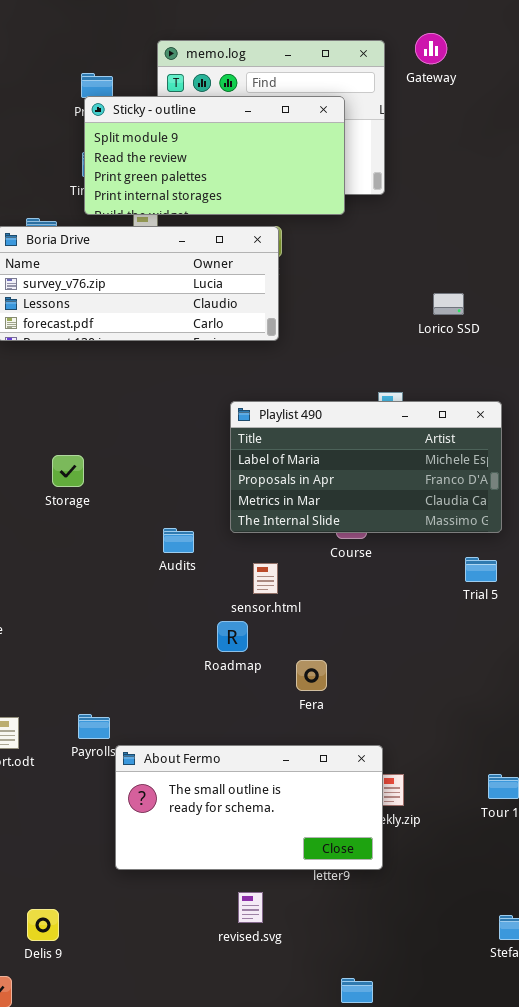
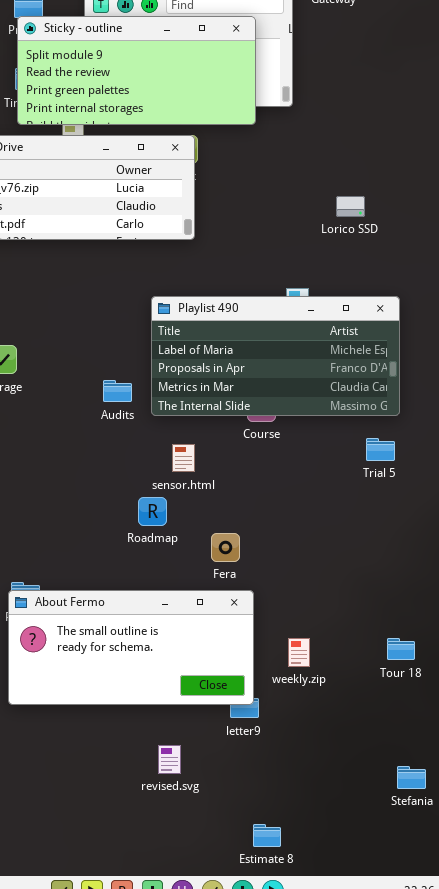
Audits: [163,528,194,553] -> [103,380,132,402], moved
About Fermo: [115,745,383,870] -> [8,590,254,705], moved

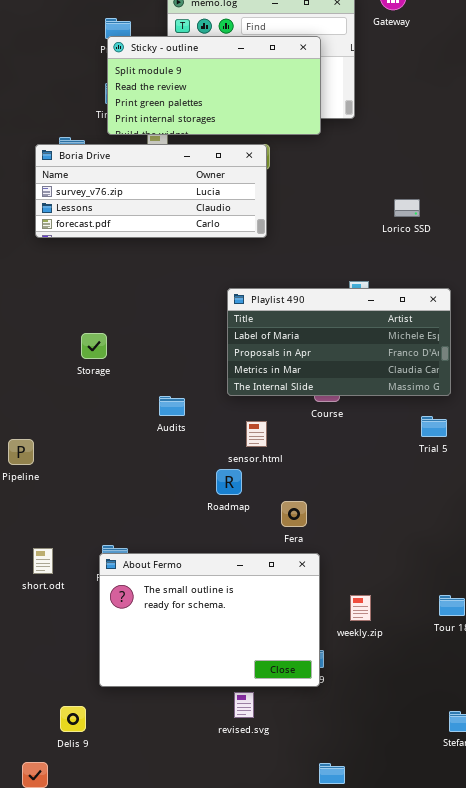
Audits: [103,380,132,402] -> [159,396,185,416], moved
About Fermo: [8,590,254,705] -> [99,553,320,687], resized

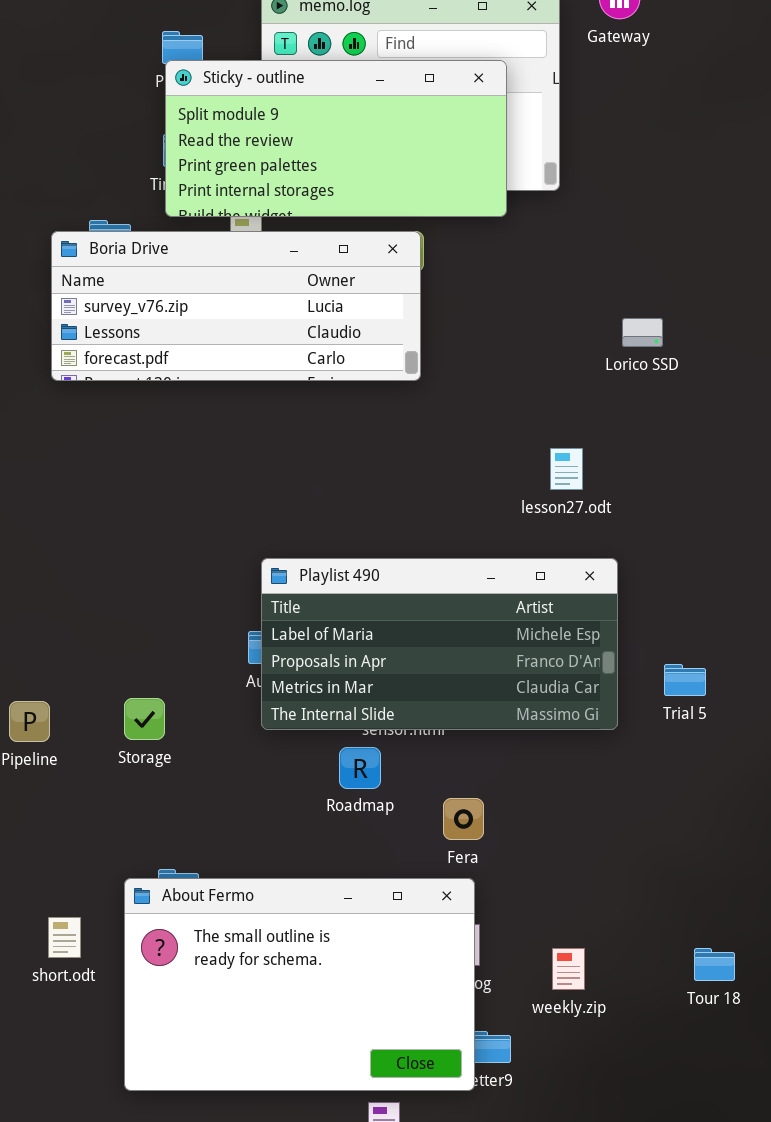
Playlist 490: [227,288,451,396] -> [261,558,618,730], moved
Storage: [81,333,107,359] -> [124,698,165,740], moved
short.odt: [33,548,53,574] -> [48,917,81,958], moved
About Fermo: [99,553,320,687] -> [124,878,475,1091], moved

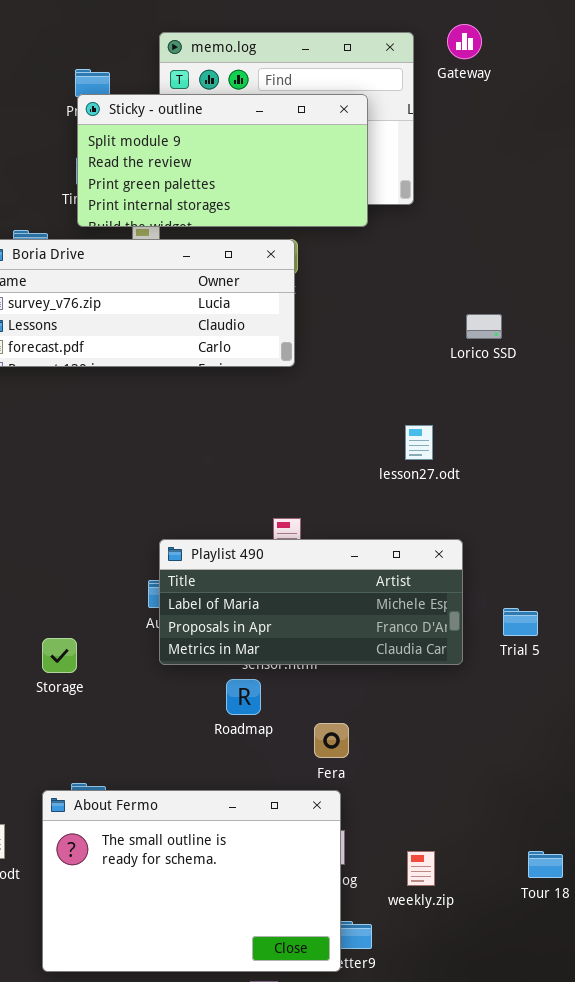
Playlist 490: [261,558,618,730] -> [159,539,463,665], resized

